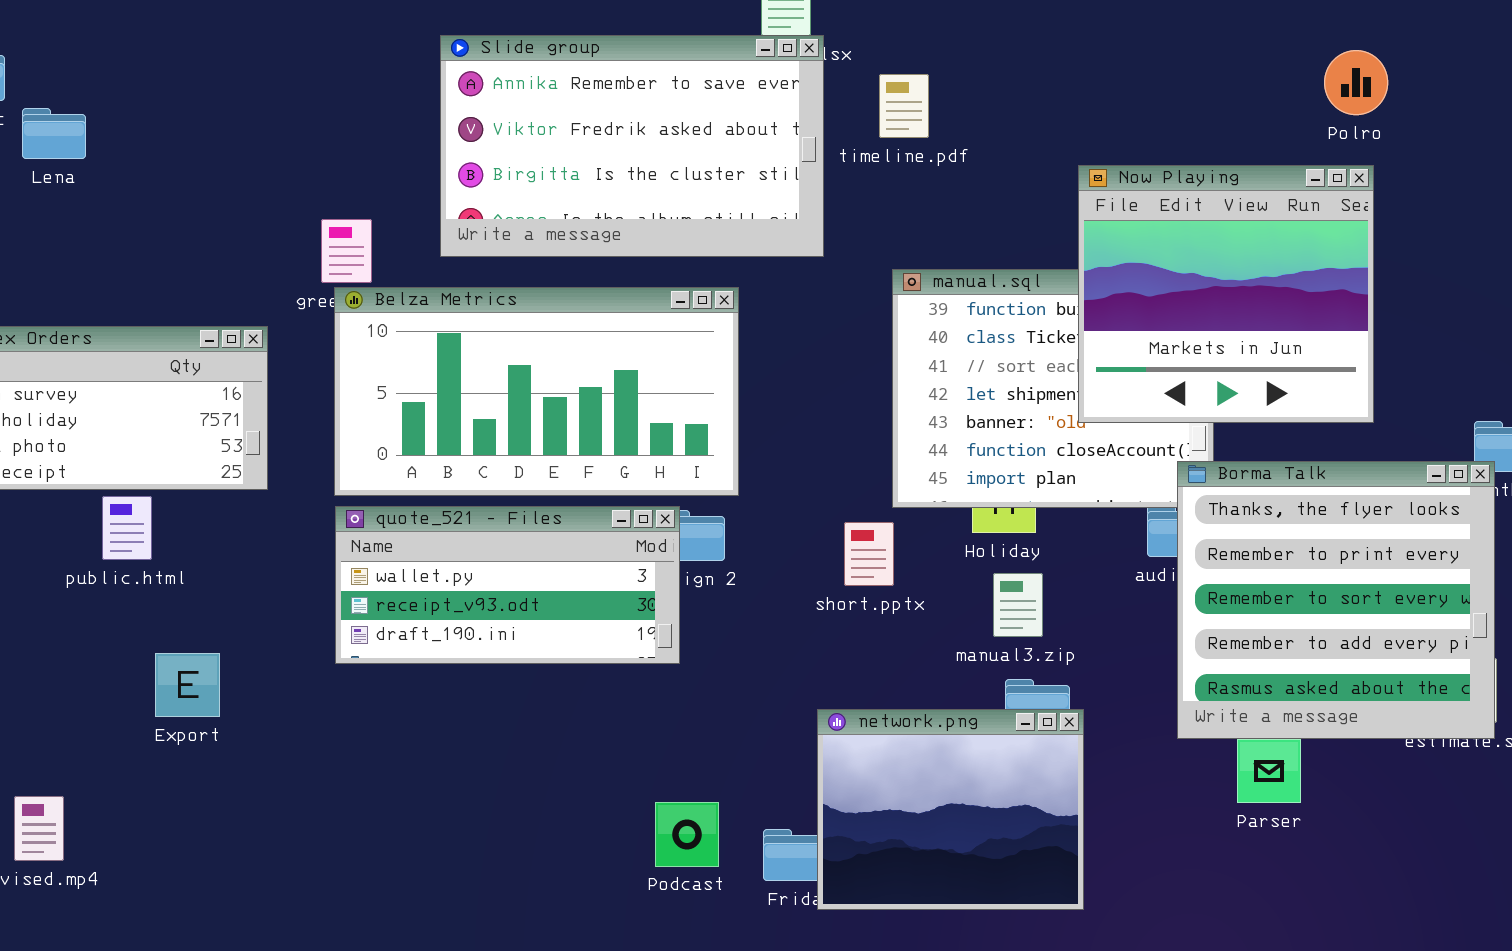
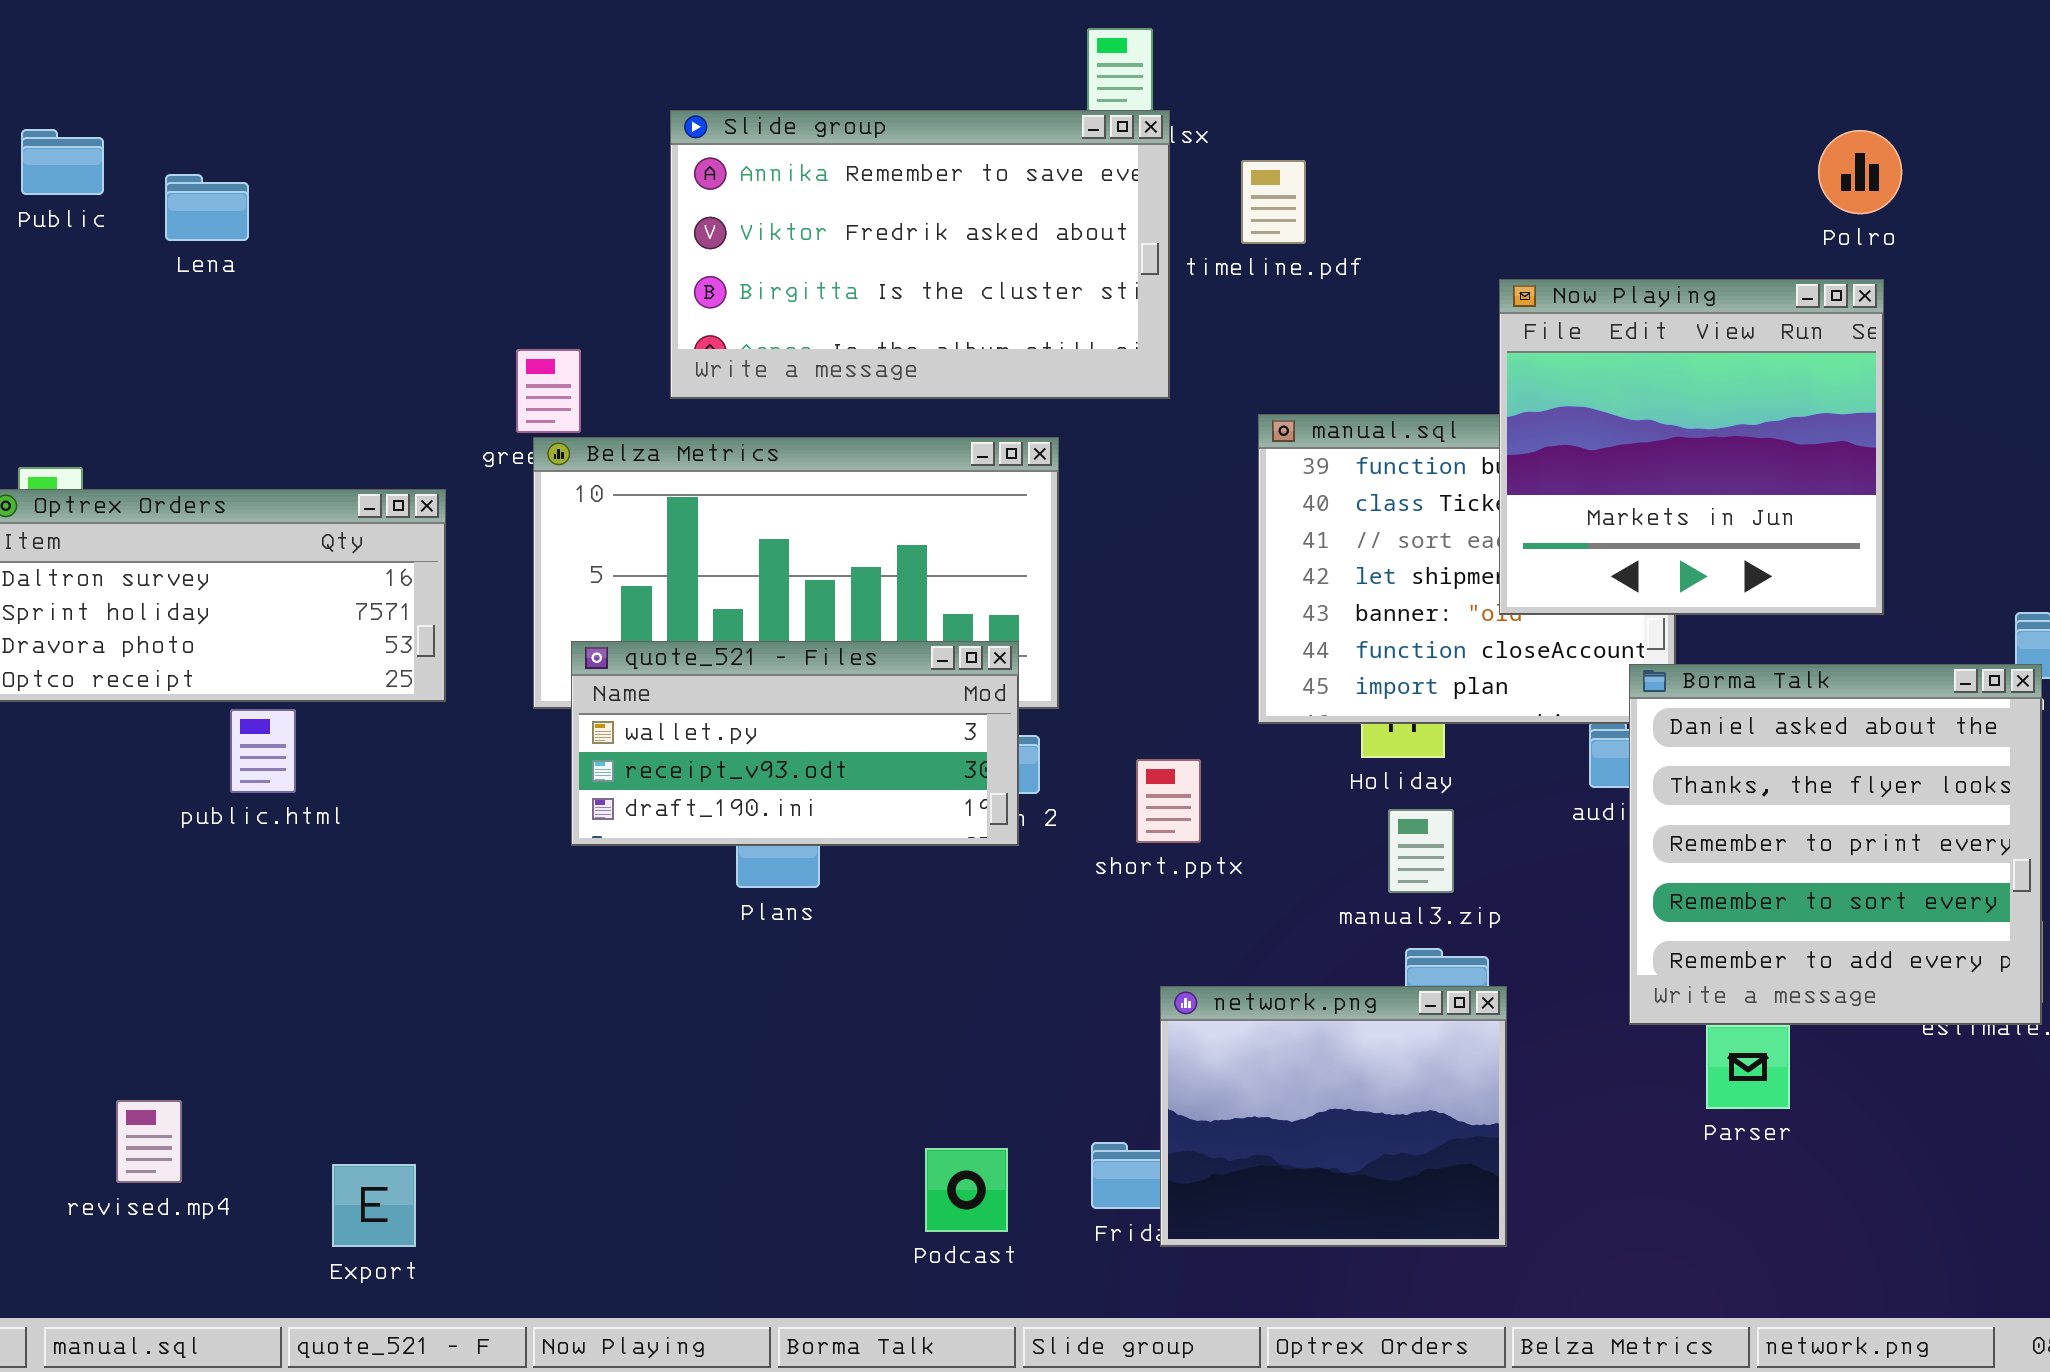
Lena: [22,108,86,159] -> [165,174,249,241], moved
Borma Talk: [1177,461,1495,739] -> [1629,664,2042,1025], scrolled up 1 row
quote_521 - Files: [335,506,680,664] -> [571,641,1019,846], moved
short.pptx: [844,522,894,586] -> [1136,759,1201,843], moved
Export: [155,653,220,717] -> [332,1164,416,1247], moved
Podcast: [655,802,719,867] -> [925,1148,1008,1232], moved

